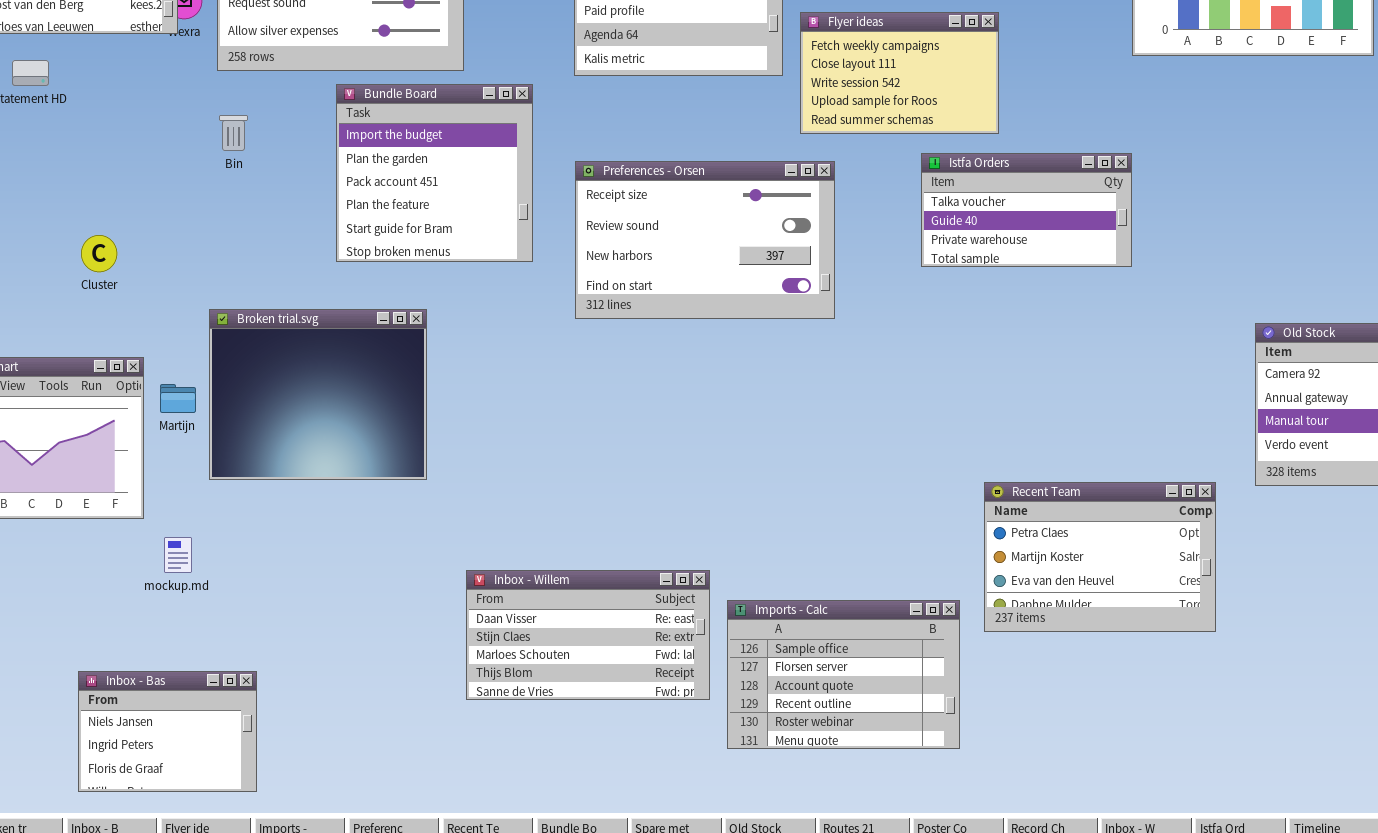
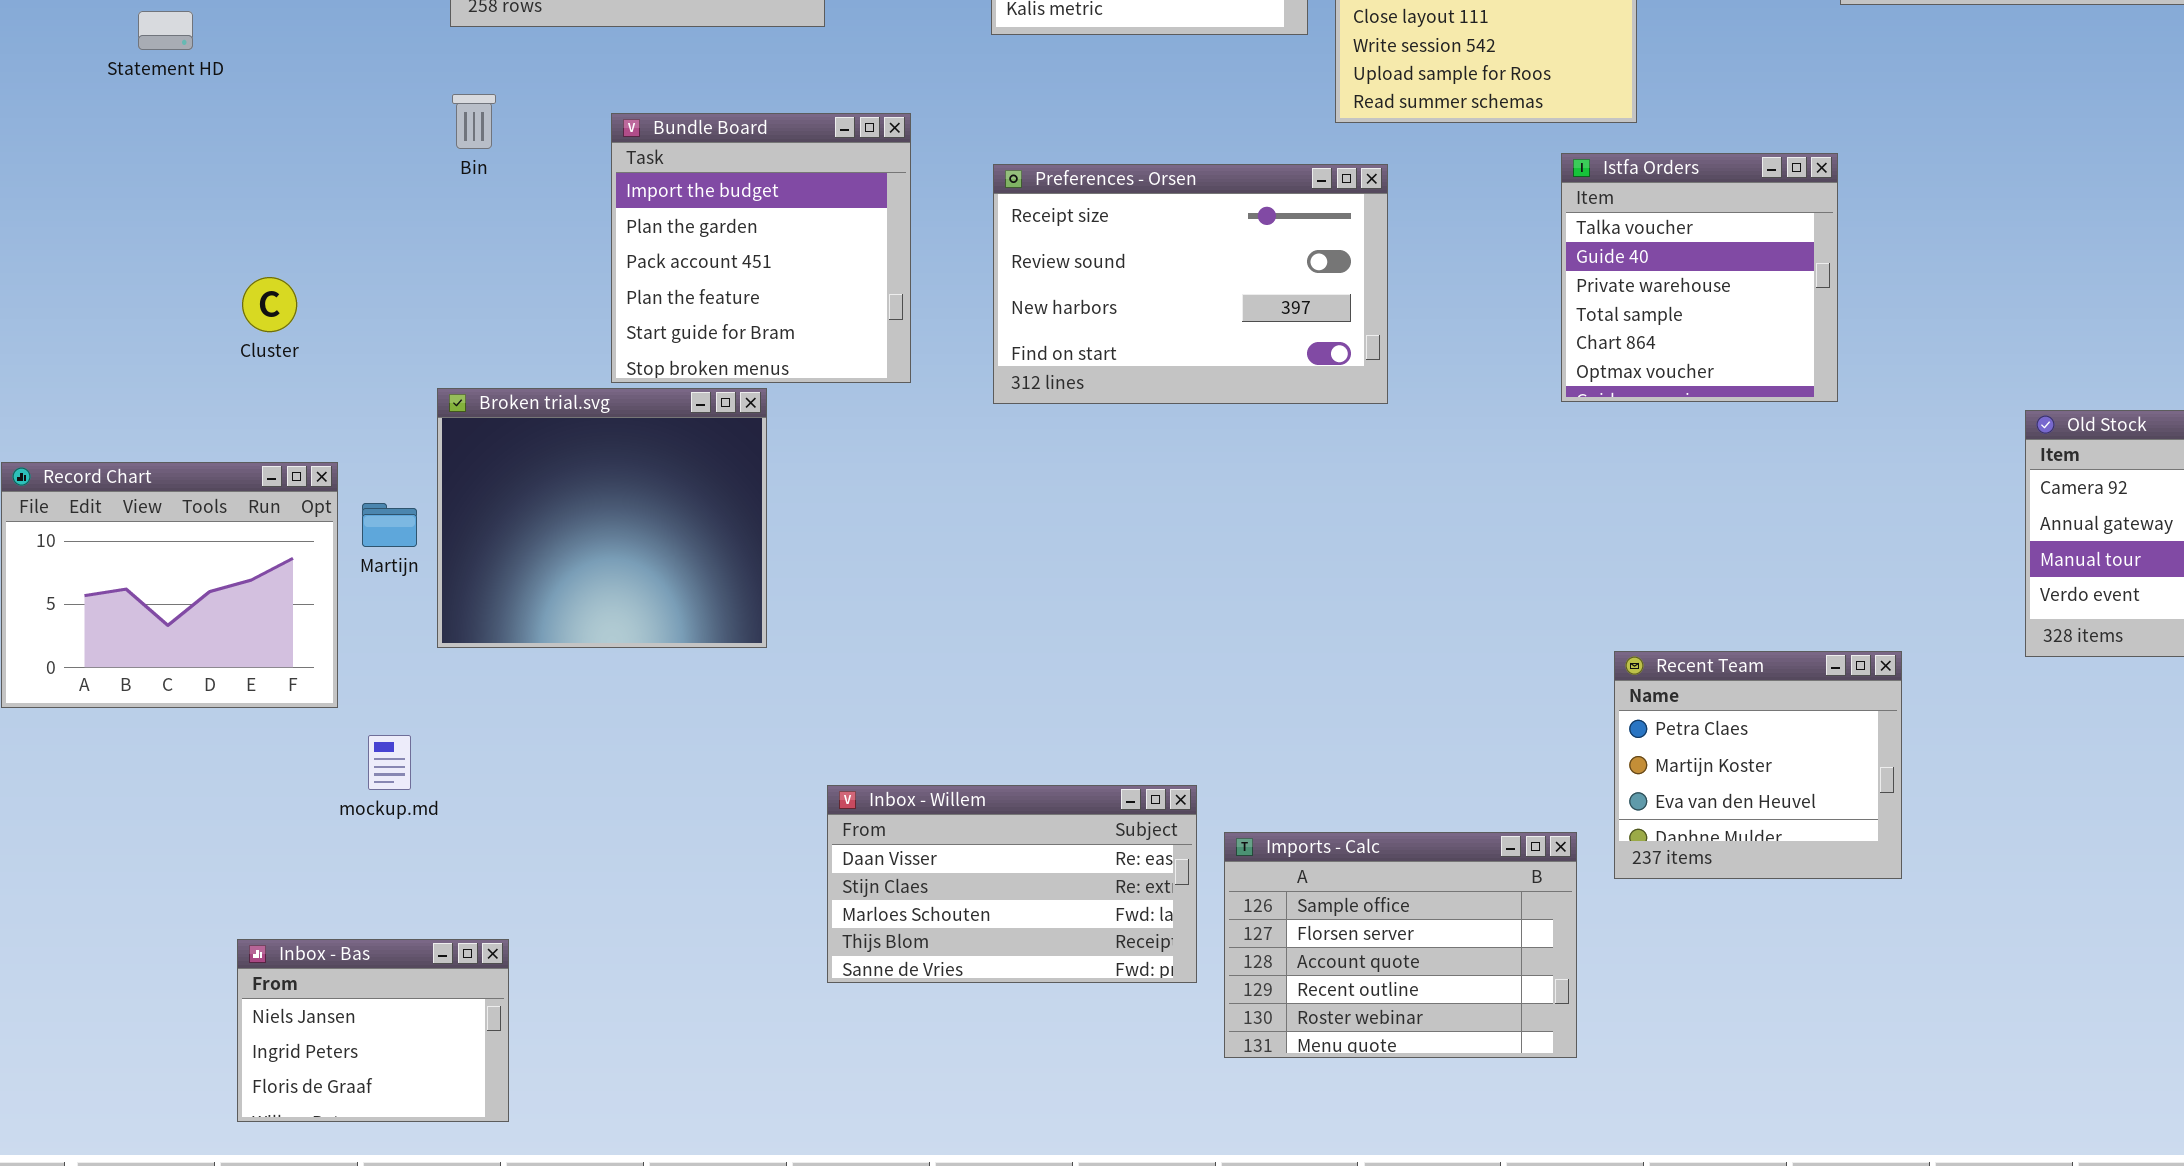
Bundle Board: [336,84,533,262] -> [611,113,911,383], moved
Istfa Orders: [921,153,1132,267] -> [1561,153,1838,402], resized
Recent Team: [984,482,1216,632] -> [1614,651,1902,879], resized

